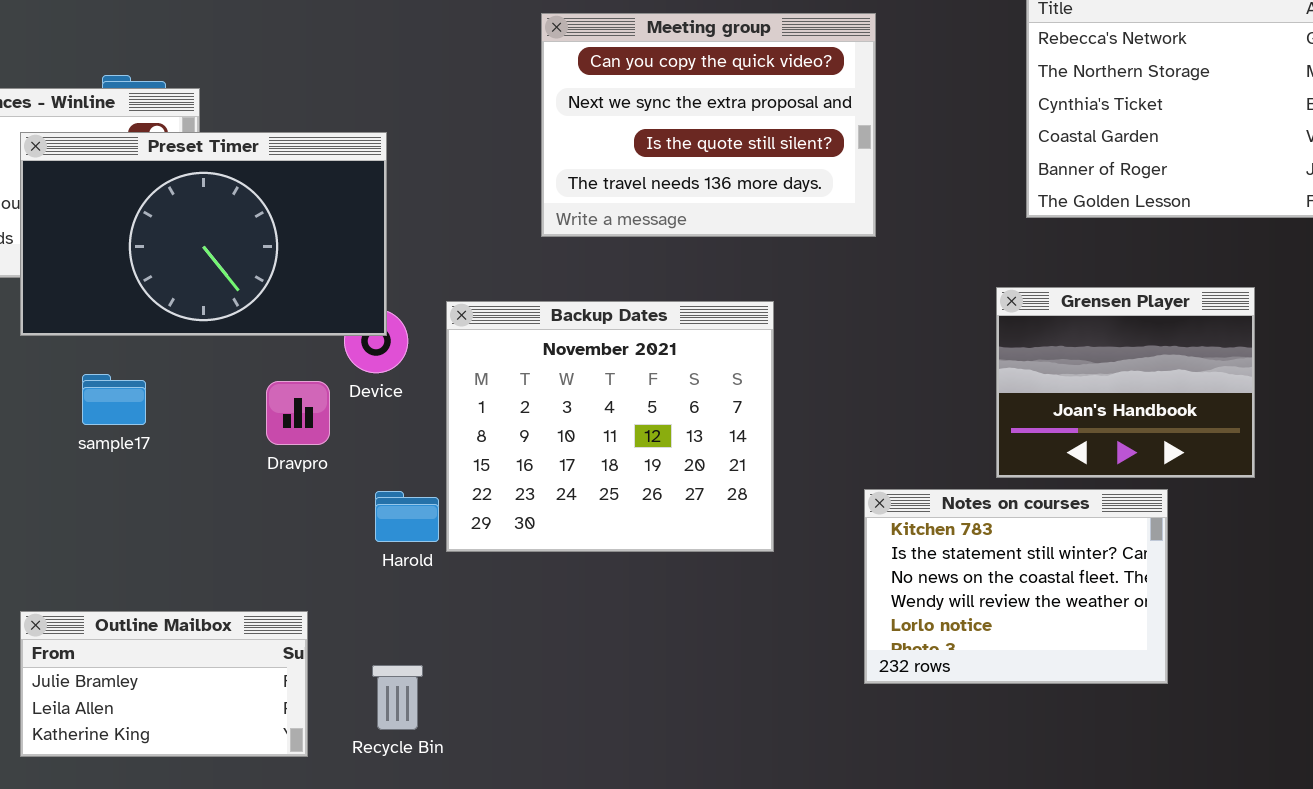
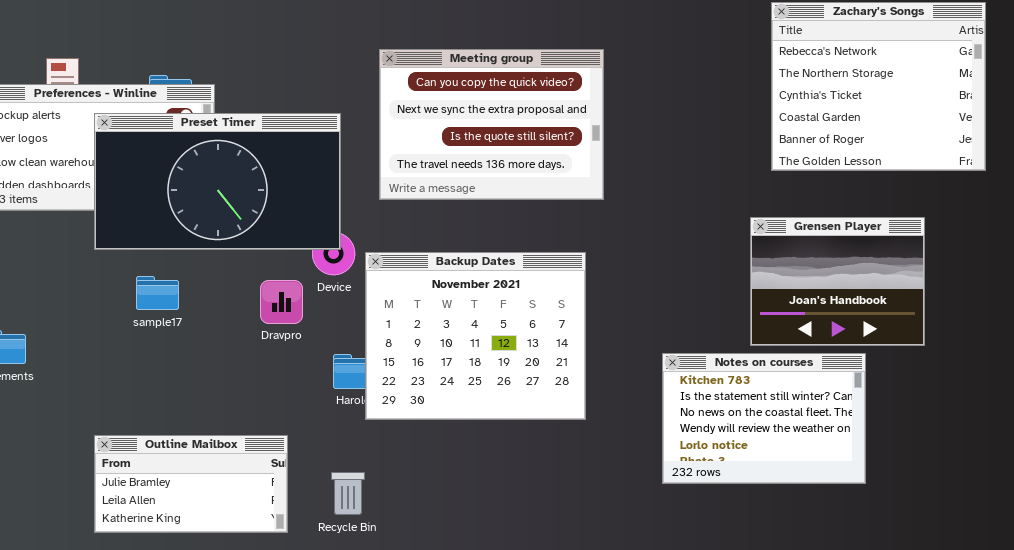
Meeting group: [541,13,876,237] -> [379,49,604,200], moved
Backup Dates: [446,301,774,552] -> [365,252,586,420], moved

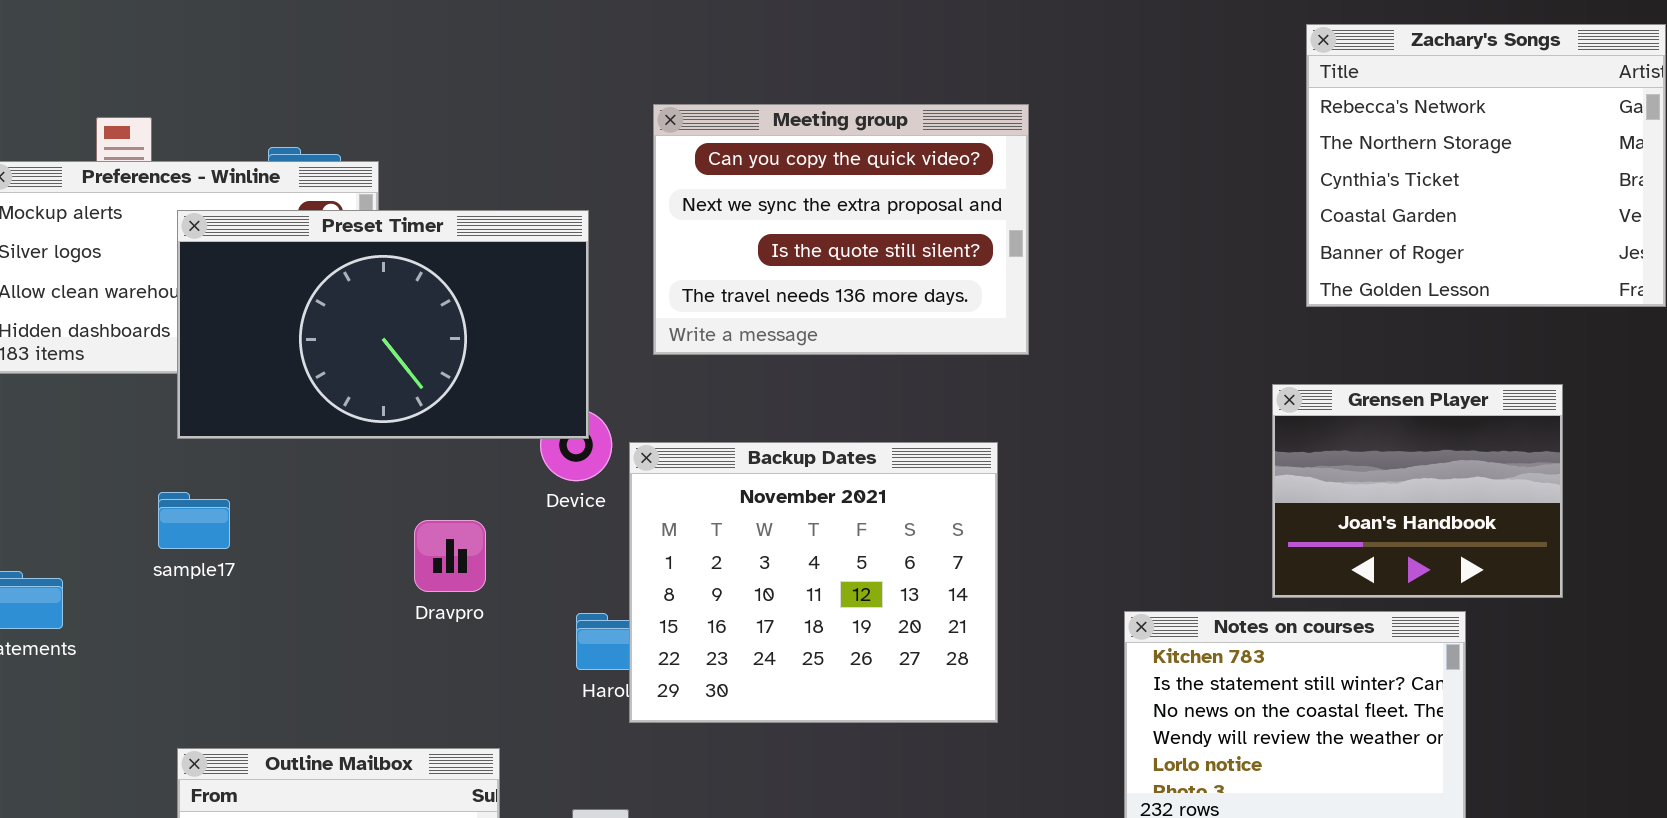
sample17: [136,276,179,310] -> [158,492,230,549], moved
Dravpro: [260,280,303,324] -> [414,520,486,592], moved

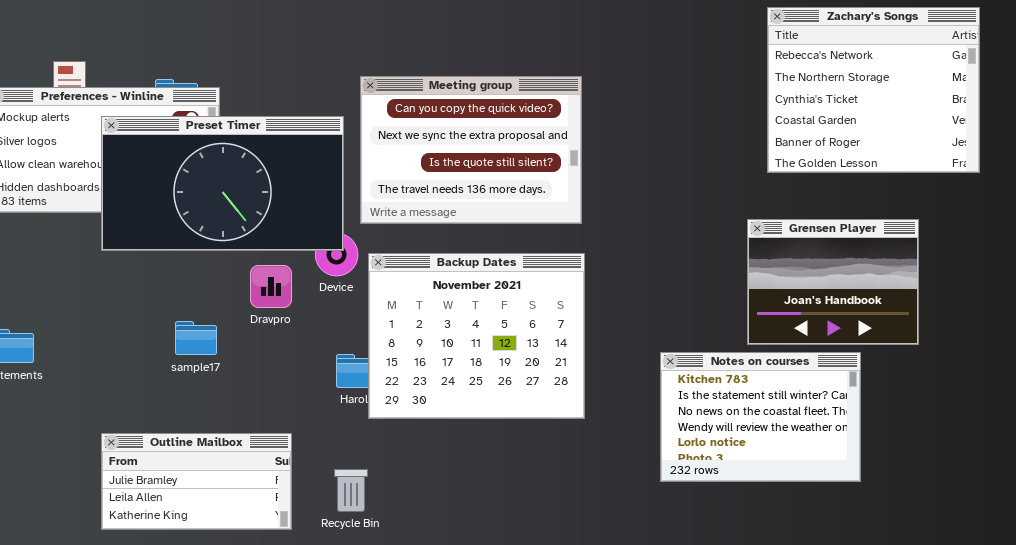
Meeting group: [653,104,1029,355] -> [360,76,582,224], moved
sample17: [158,492,230,549] -> [175,321,217,355], moved
Dravpro: [414,520,486,592] -> [250,265,292,308], moved

